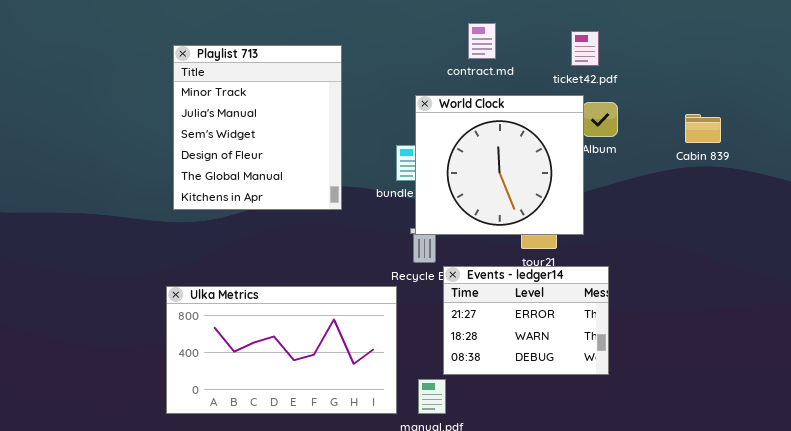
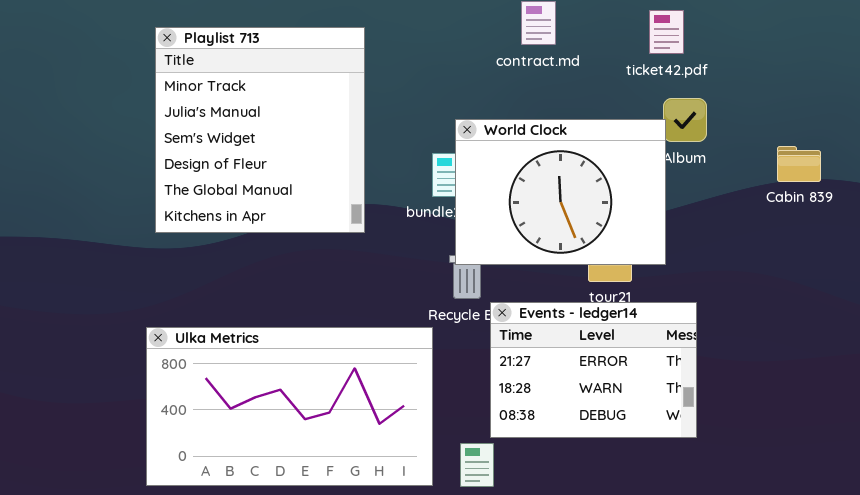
World Clock: [415,95,584,235] -> [455,119,666,265], resized
Cabin 839: [685,114,721,143] -> [777,146,821,182], moved

